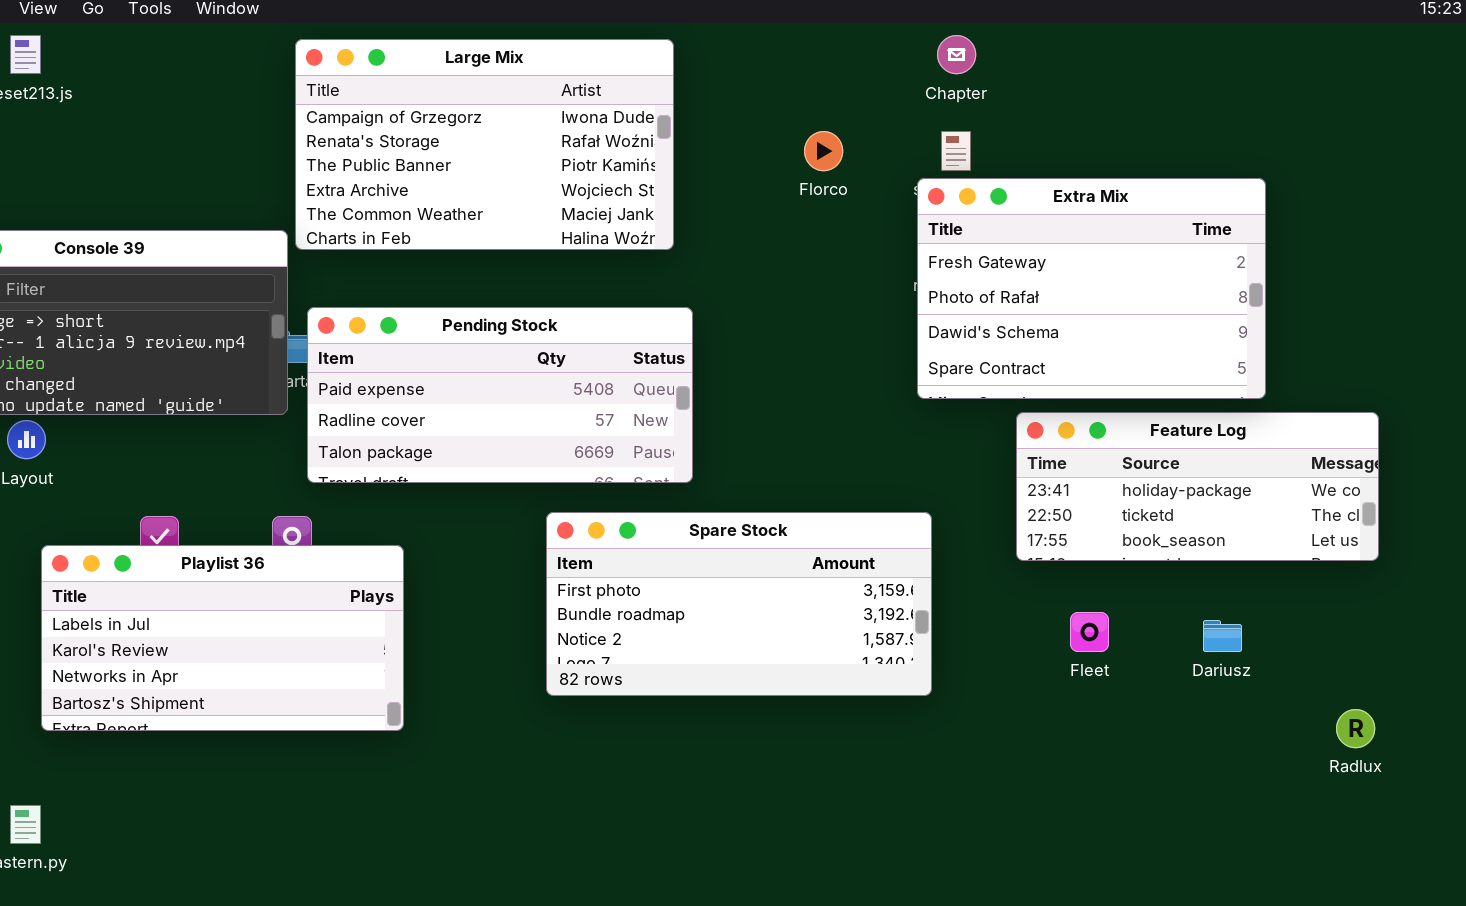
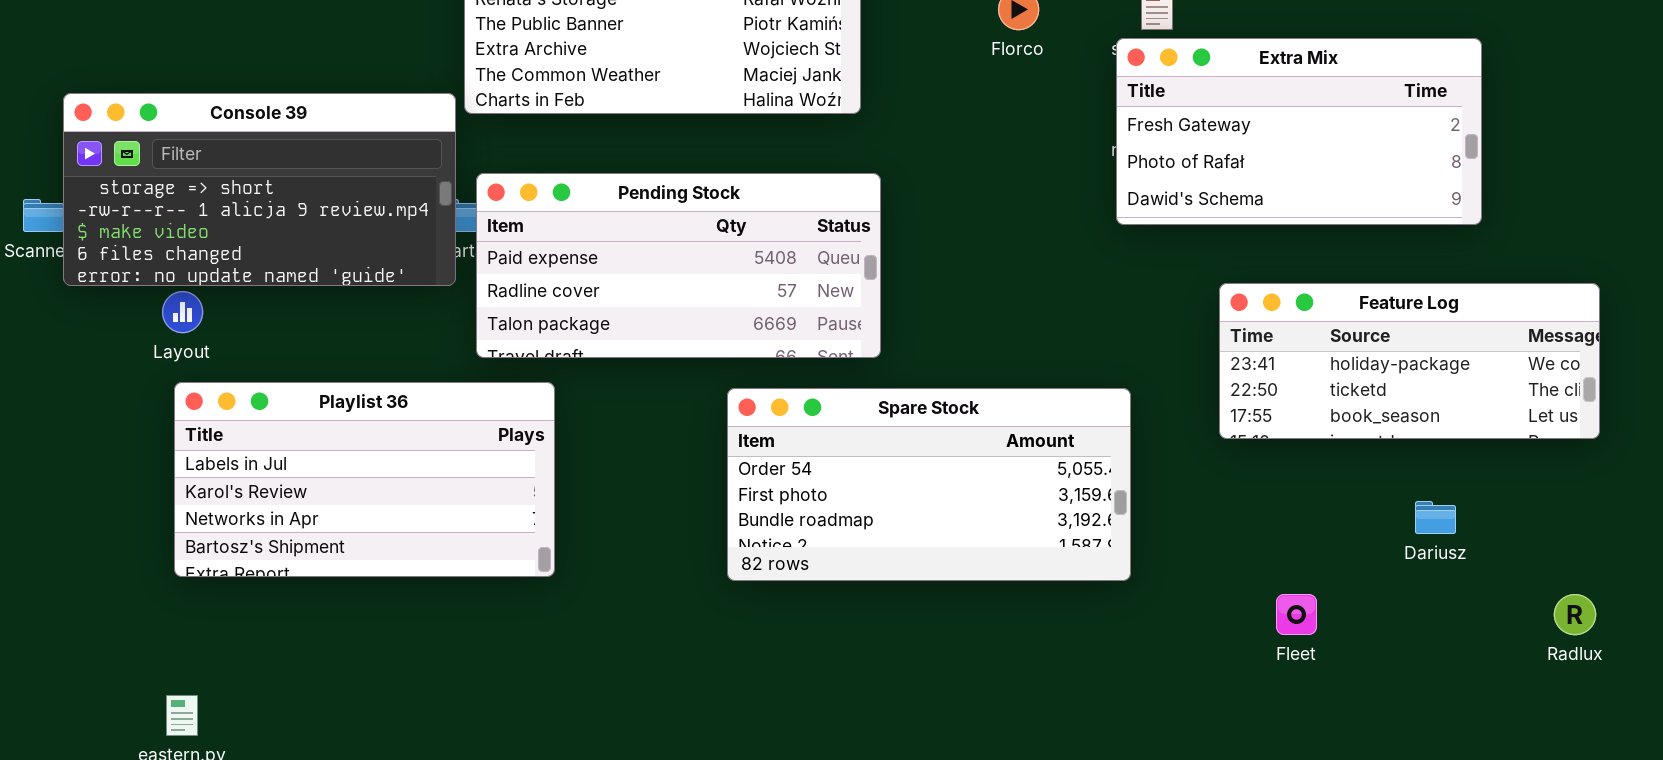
Extra Mix: [917,178,1266,399] -> [1116,38,1482,225], resized
Spare Stock: [546,512,932,696] -> [727,388,1131,581], scrolled up 1 row
Playlist 36: [41,545,404,731] -> [174,382,555,577], moved
Fleet: [1070,612,1109,652] -> [1276,594,1317,635], moved

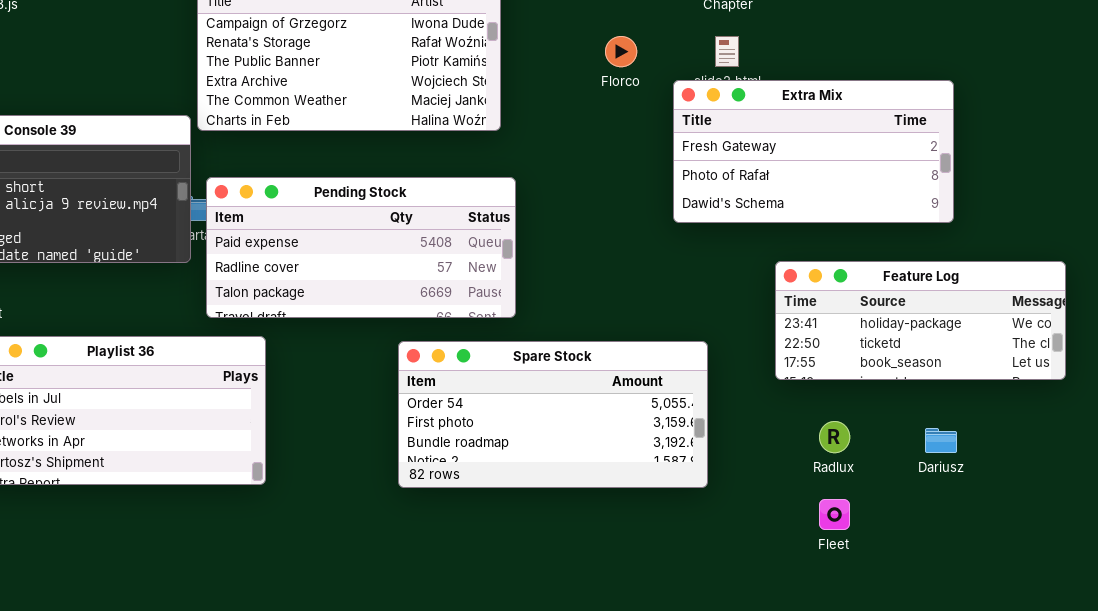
Extra Mix: [1116,38,1482,225] -> [673,80,954,223], moved
Radlux: [1554,594,1596,635] -> [819,421,850,453], moved

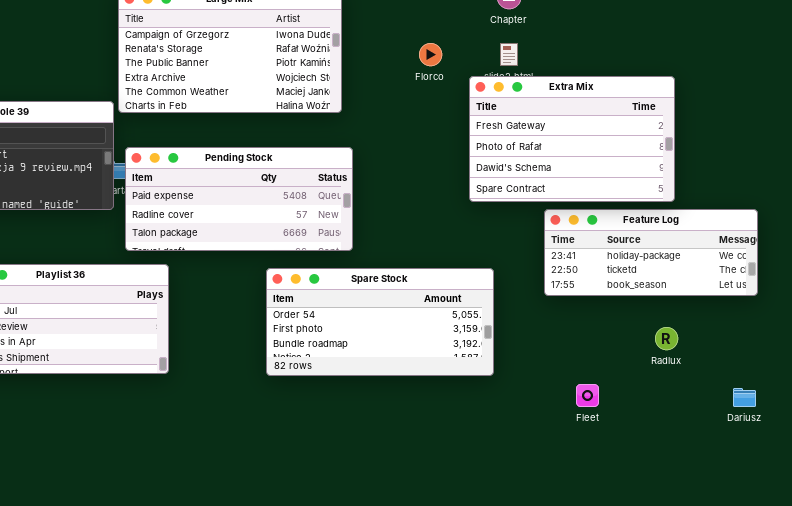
Extra Mix: [673,80,954,223] -> [469,76,675,202], resized
Radlux: [819,421,850,453] -> [655,327,678,350], moved
Dariusz: [925,428,957,453] -> [733,388,756,407], moved

